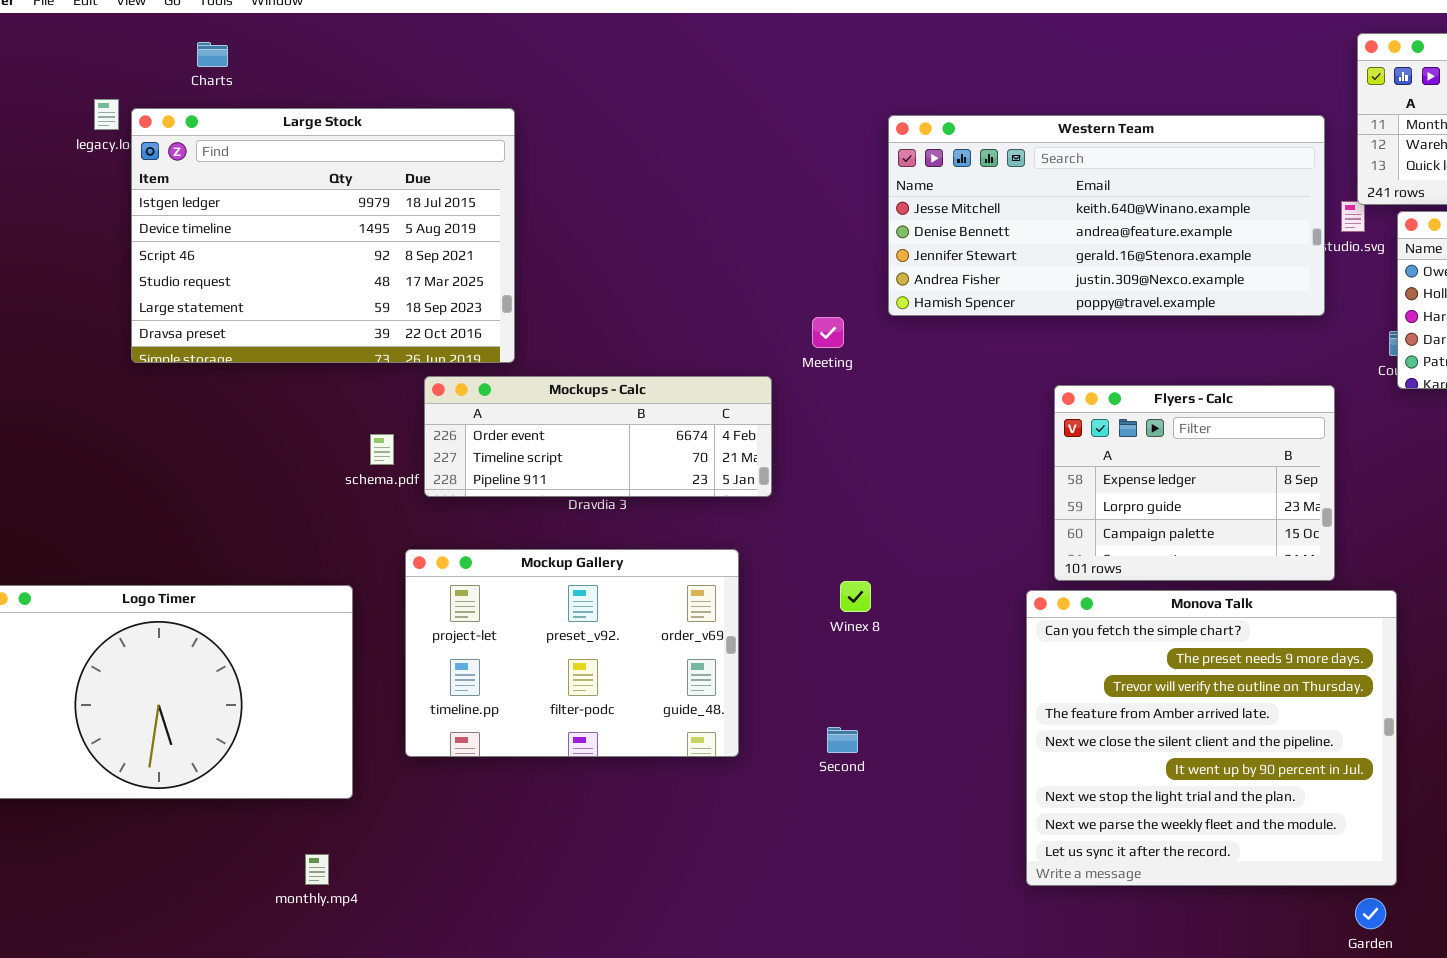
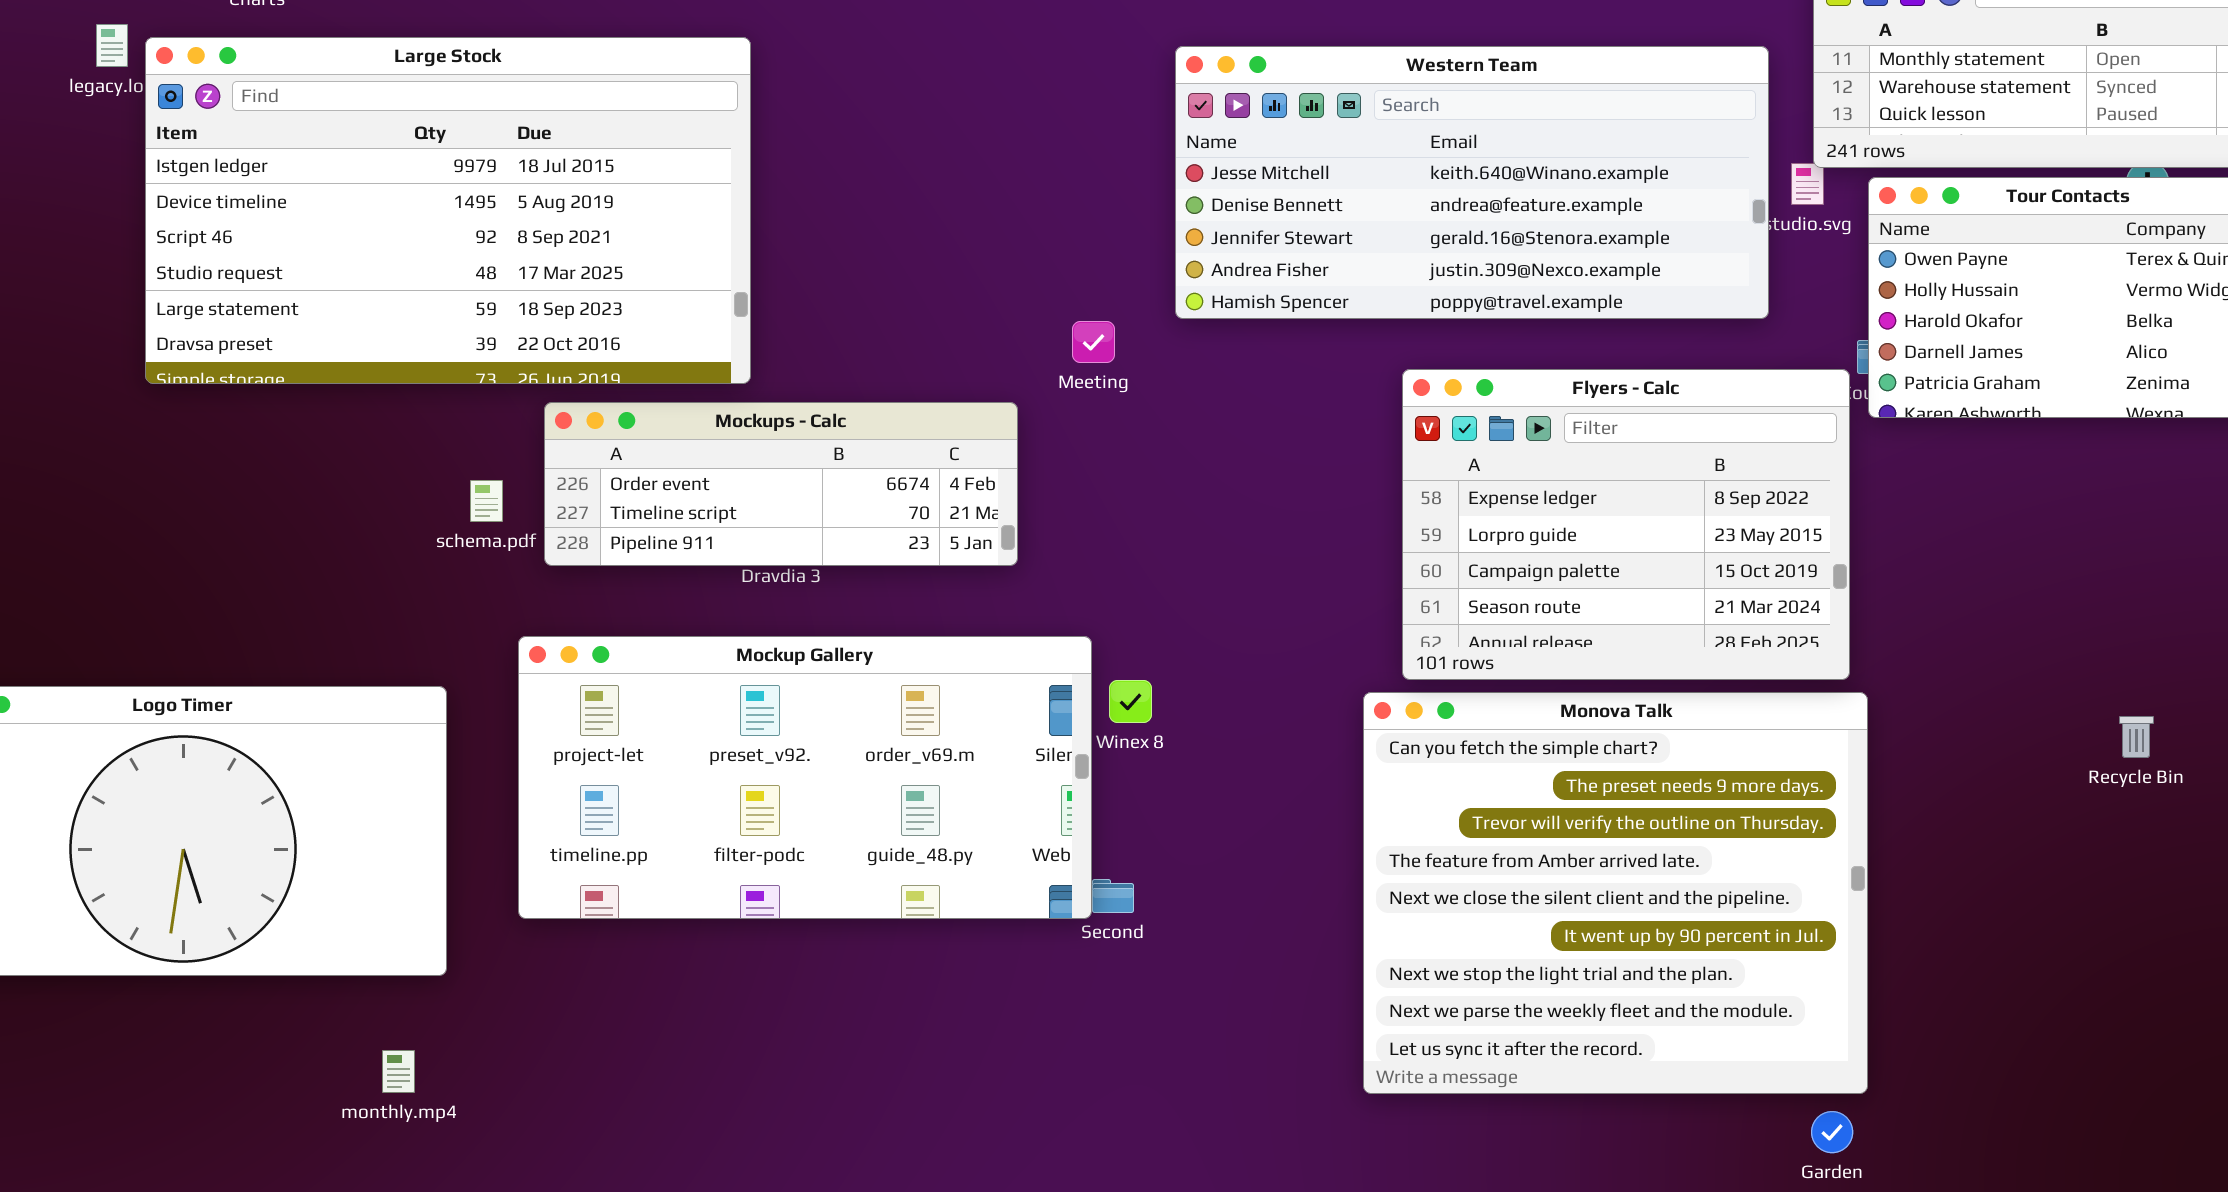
Large Stock: [131,108,515,363] -> [145,37,751,384], resized
Flyers - Calc: [1054,385,1335,581] -> [1402,369,1850,680], resized
Mockup Gallery: [405,549,739,757] -> [518,636,1092,919], resized

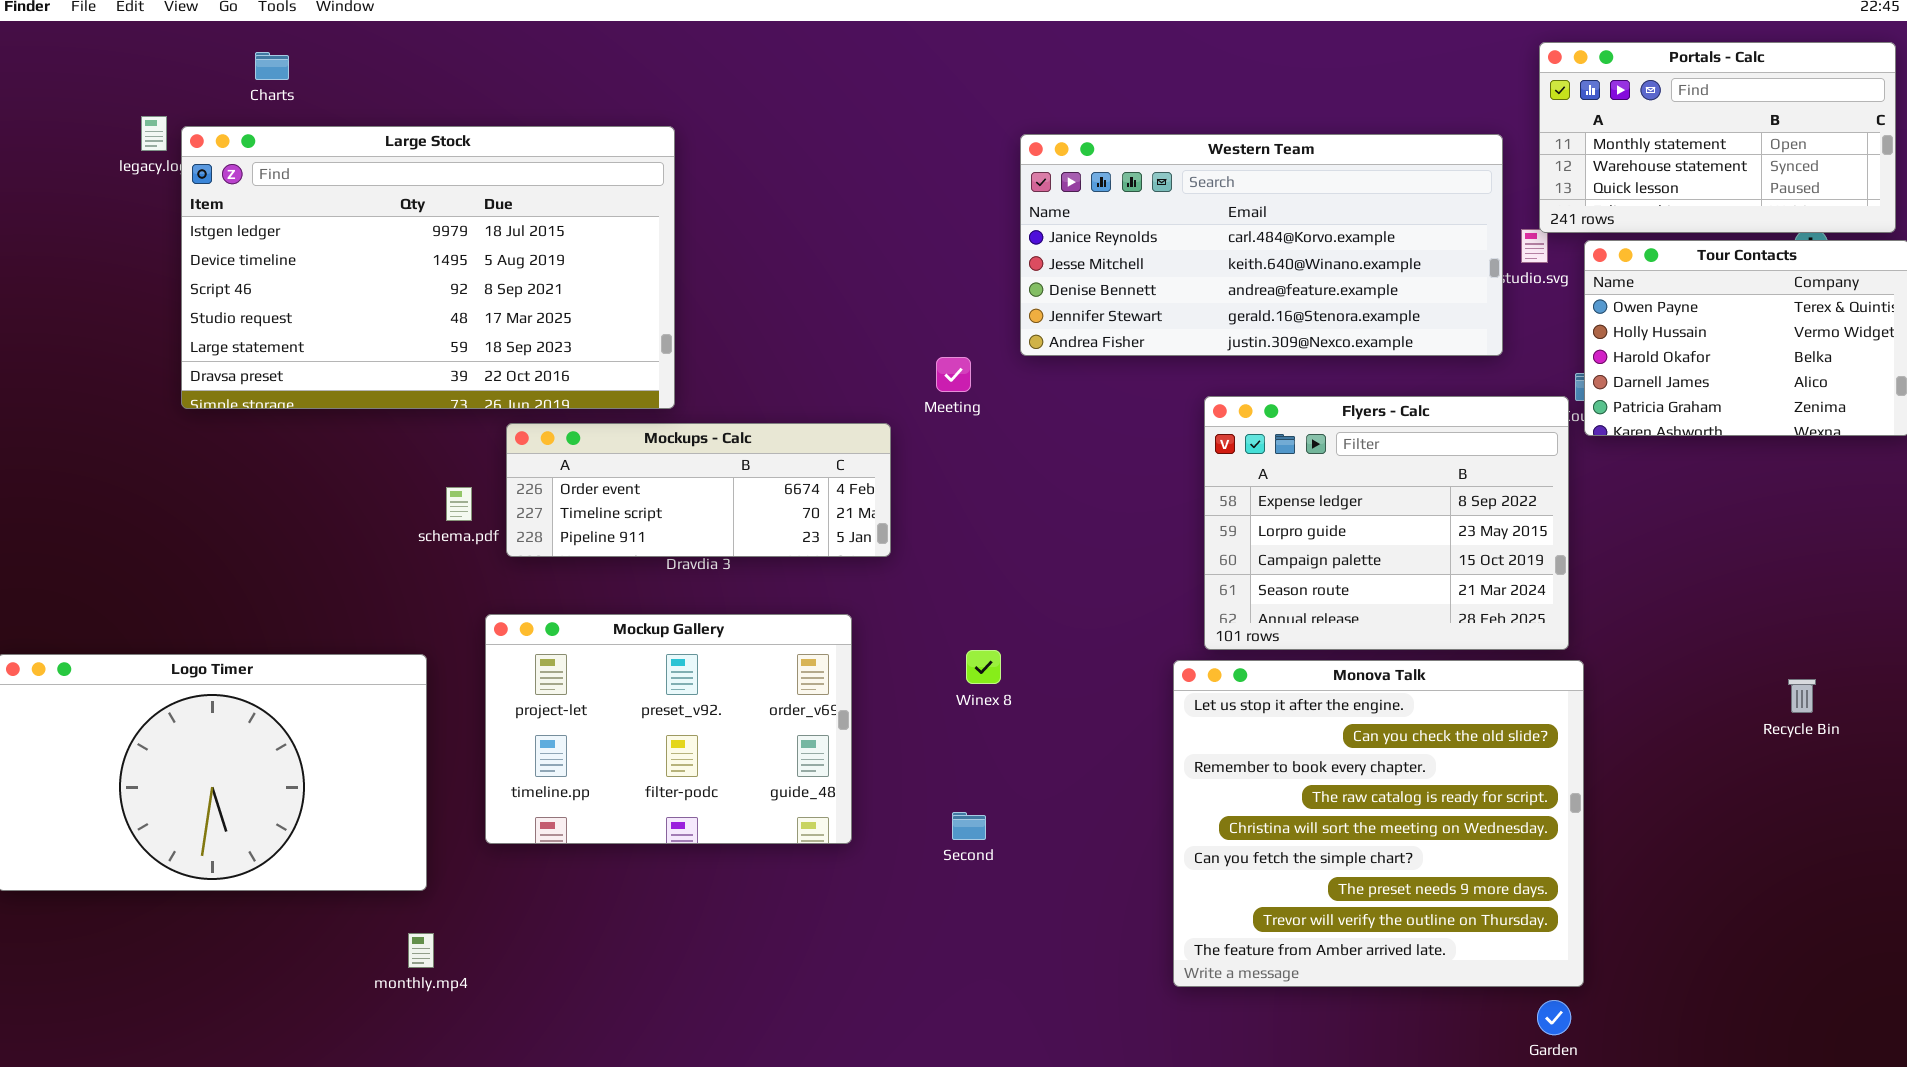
Western Team: [1175,46,1769,319] -> [1020,134,1503,356], scrolled up 1 row
Mockup Gallery: [518,636,1092,919] -> [485,614,852,844], resized
Monova Talk: [1363,692,1868,1094] -> [1173,660,1584,987], scrolled up 5 rows
monthly.mp4: [382,1050,415,1093] -> [408,933,434,968], moved

